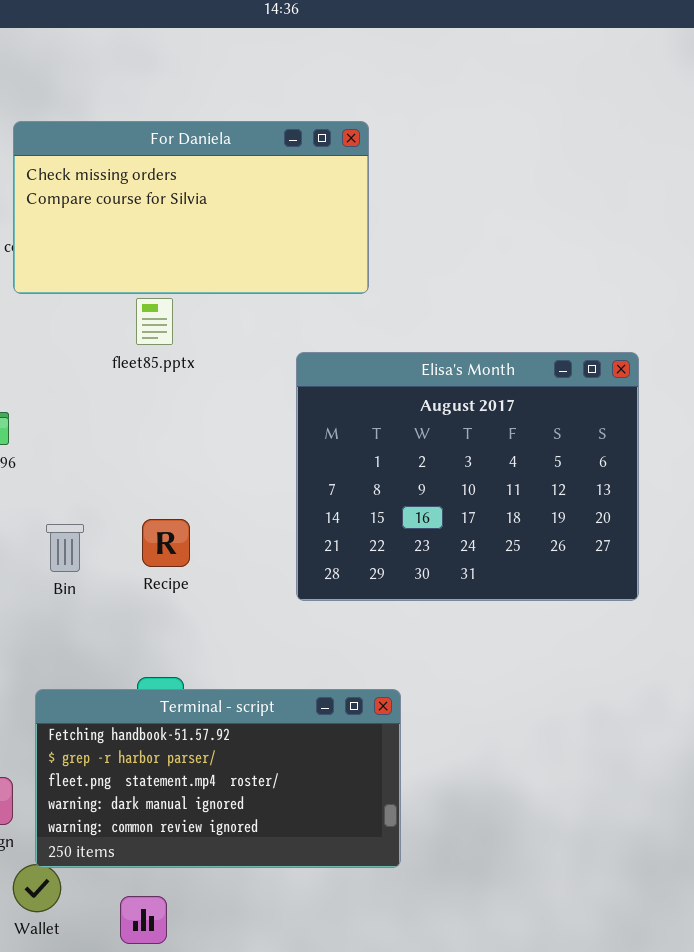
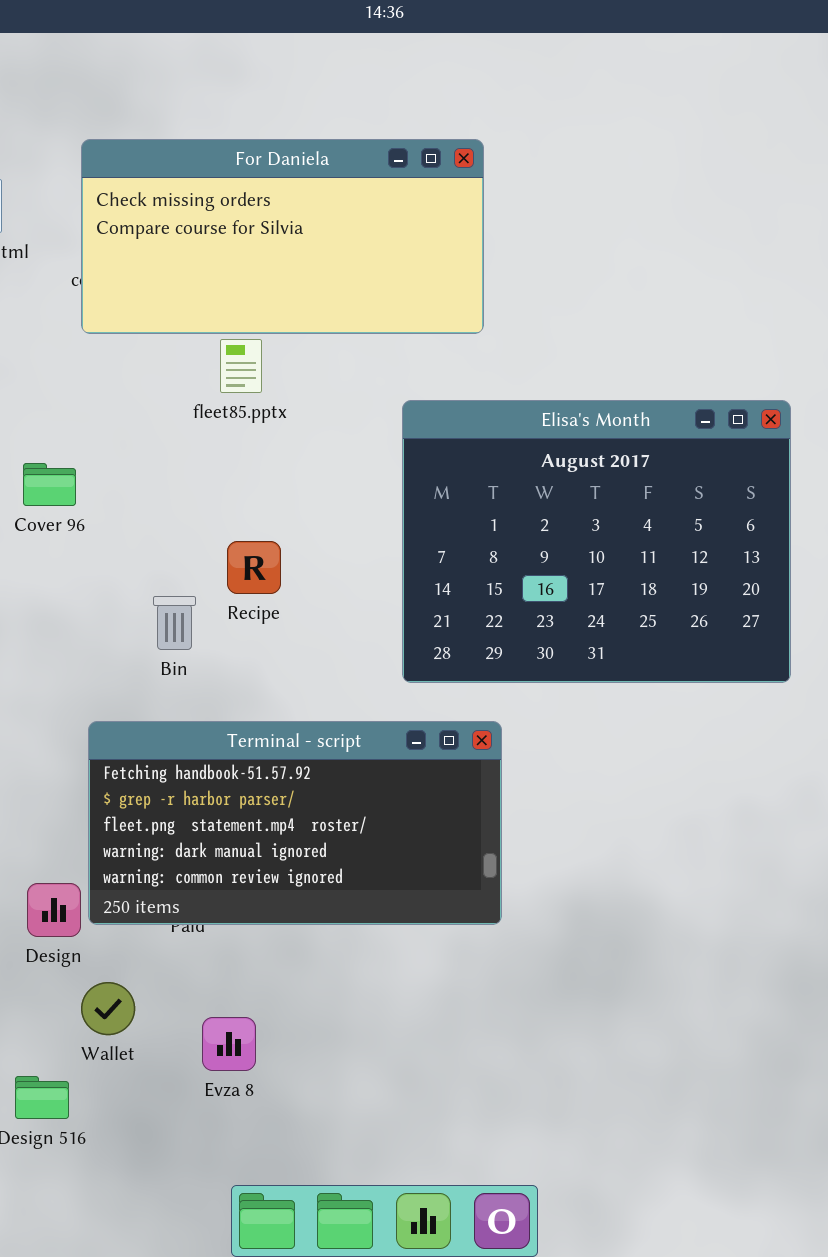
Recipe: [142,519,190,567] -> [227,541,281,594], moved
Bin: [46,524,84,572] -> [153,596,196,650], moved
Terminal - script: [35,689,401,868] -> [88,721,502,925], moved

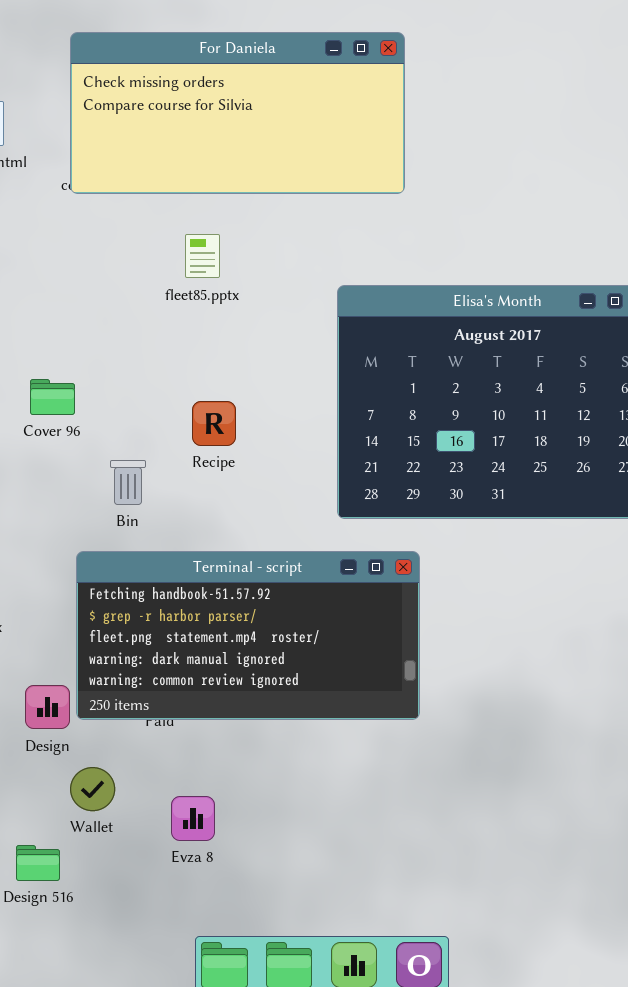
For Daniela: [81,139,484,334] -> [70,32,405,194], moved
Cover 96: [23,463,76,506] -> [30,379,75,415], moved
Bin: [153,596,196,650] -> [110,460,146,505], moved

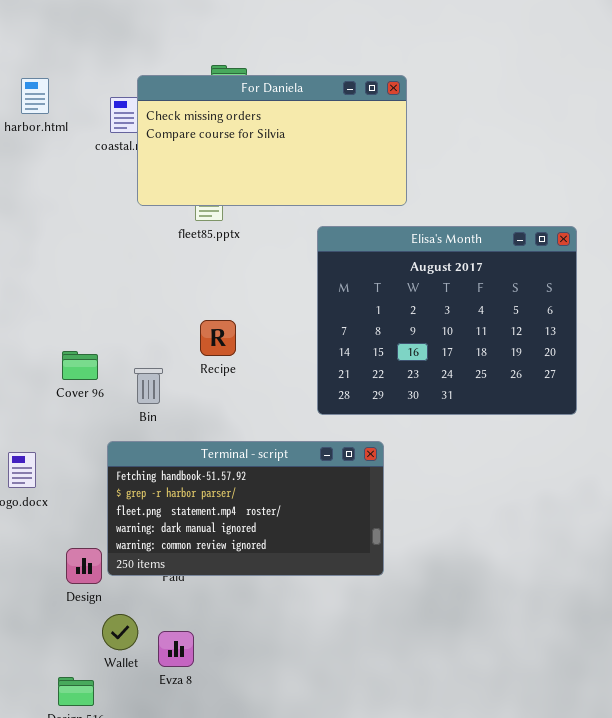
For Daniela: [70,32,405,194] -> [137,75,407,206], moved
Cover 96: [30,379,75,415] -> [62,351,98,380], moved
Evza 8: [171,796,215,841] -> [158,631,194,667], moved

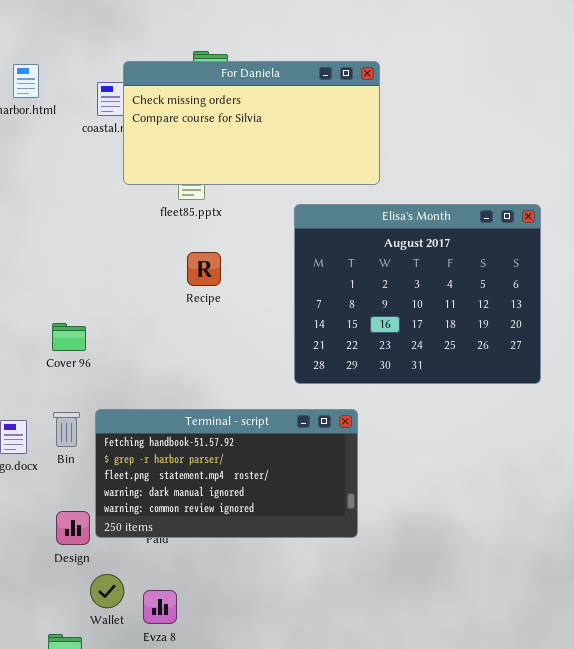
Recipe: [200,320,236,356] -> [187,252,221,286], moved
Bin: [134,368,163,404] -> [53,412,80,447], moved

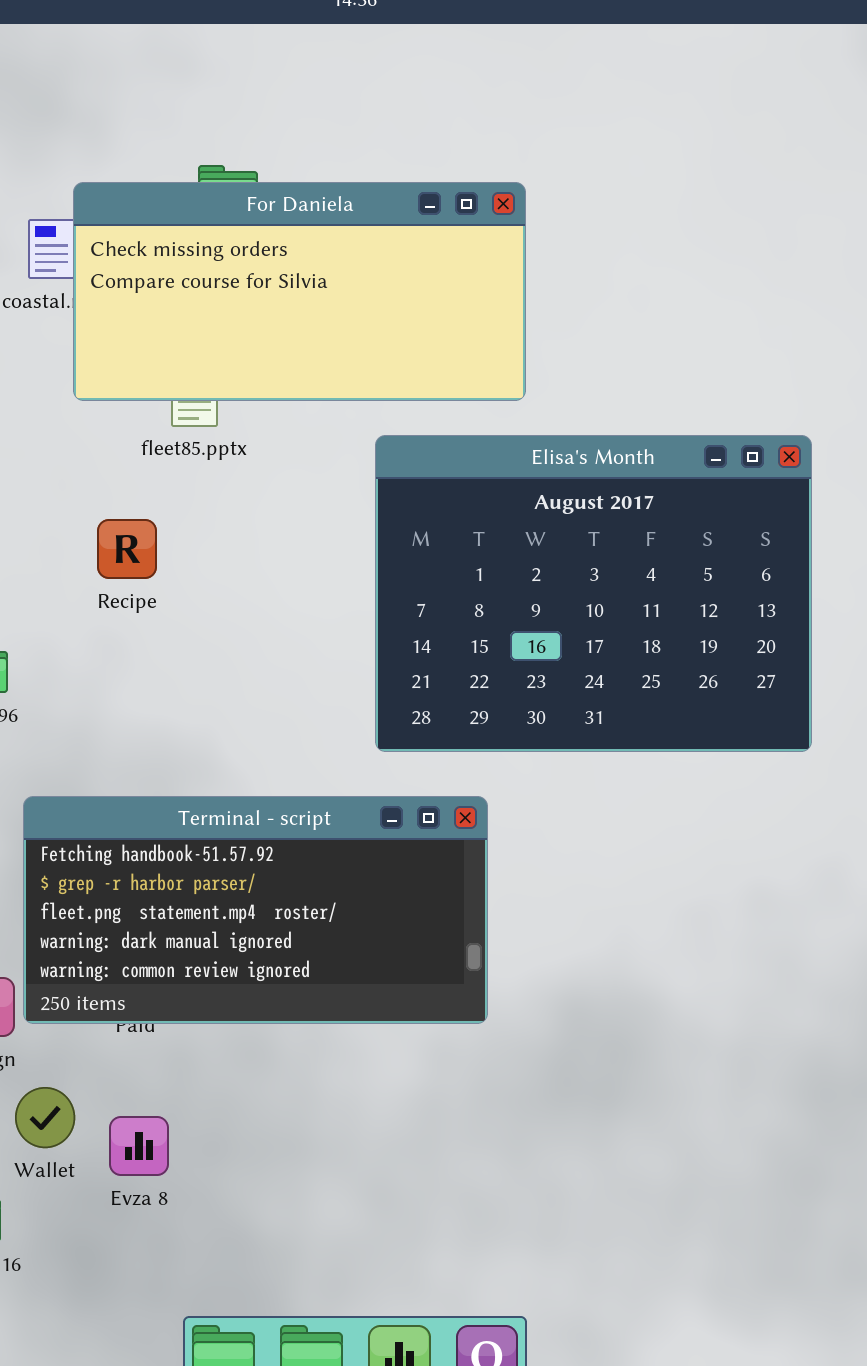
Recipe: [187,252,221,286] -> [97,519,157,579], moved

